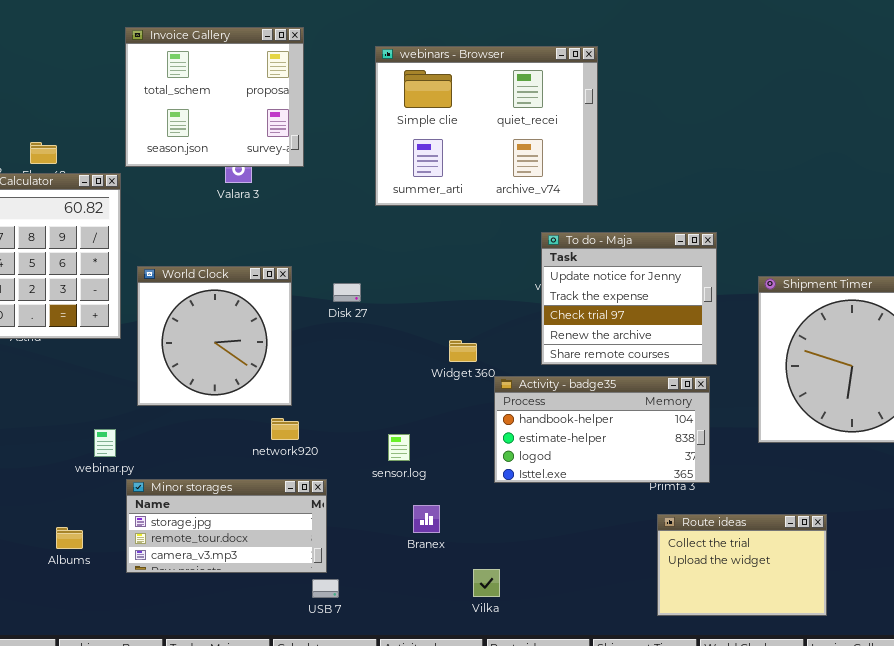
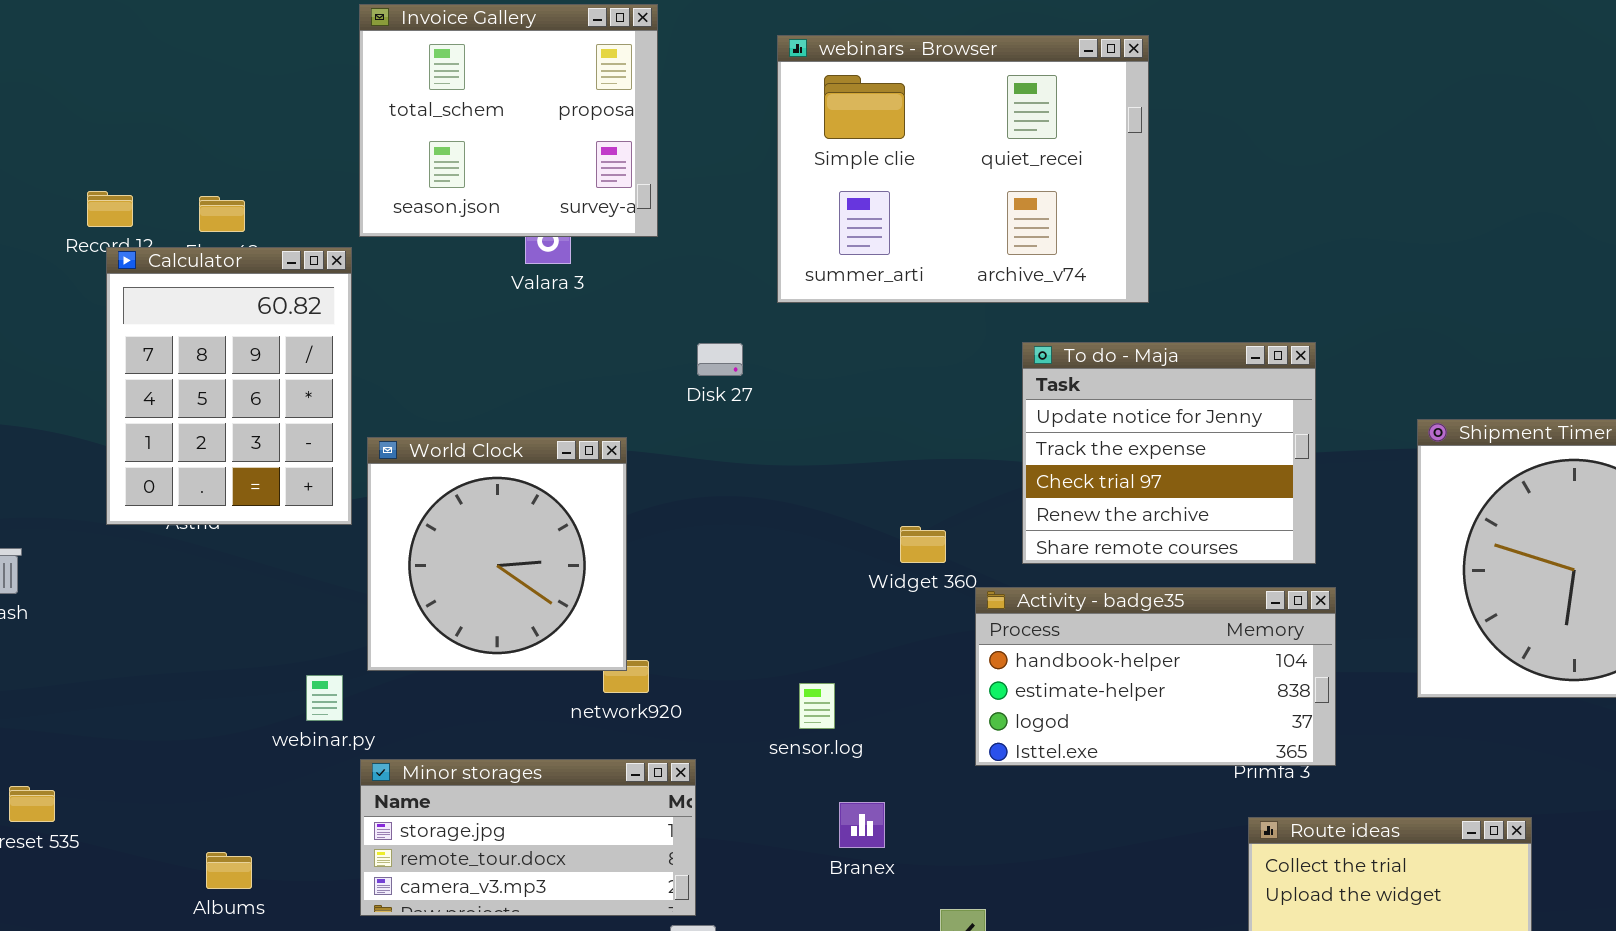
To do - Maja: [541,232,717,365] -> [1022,342,1316,564], moved
World Clock: [137,266,292,406] -> [367,437,627,671], moved
Disk 27: [333,283,361,302] -> [697,343,743,376], moved
Albums: [56,527,83,549] -> [206,852,252,889], moved

